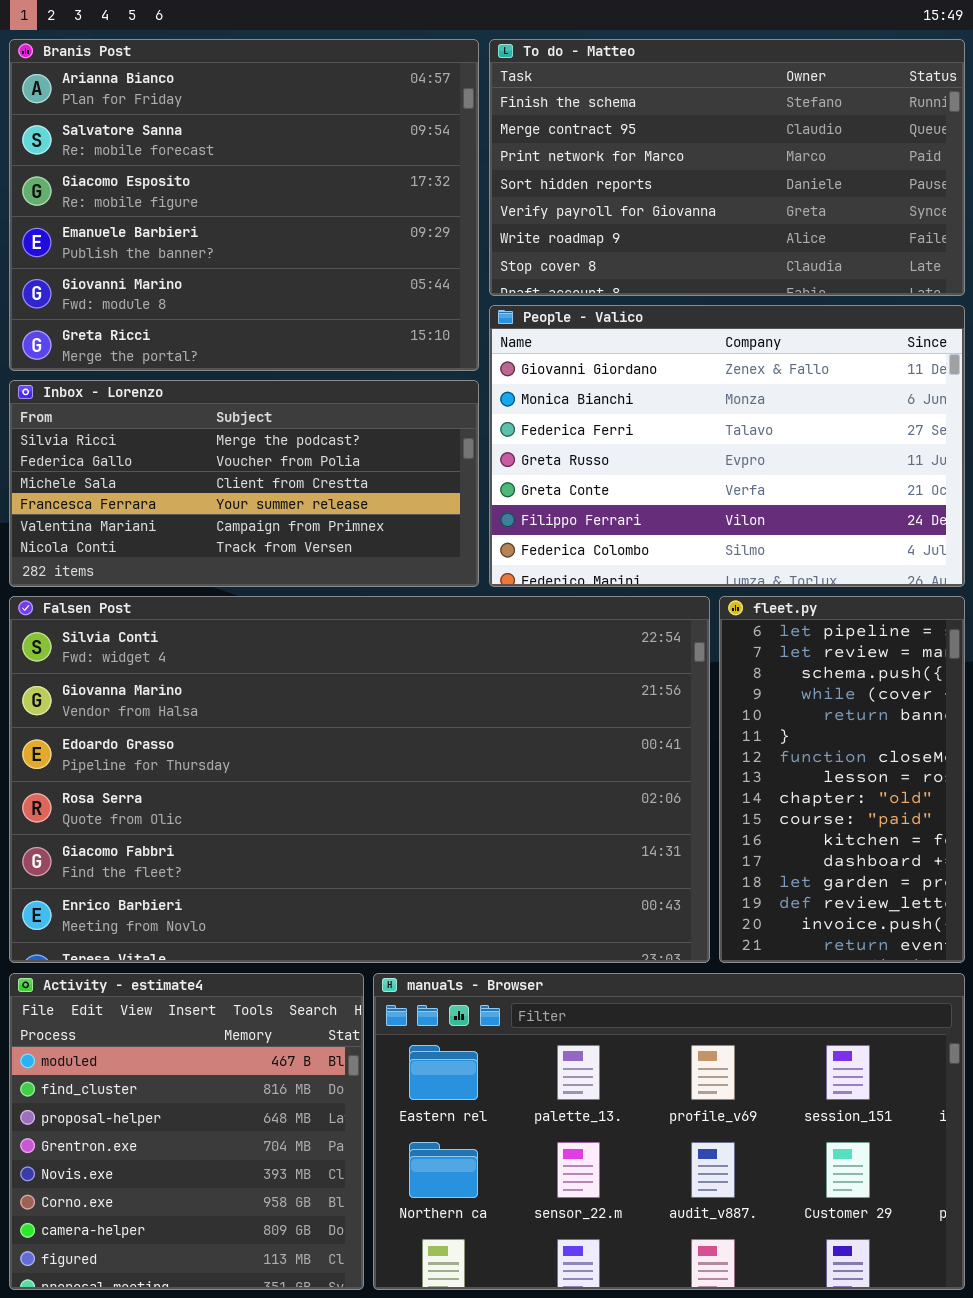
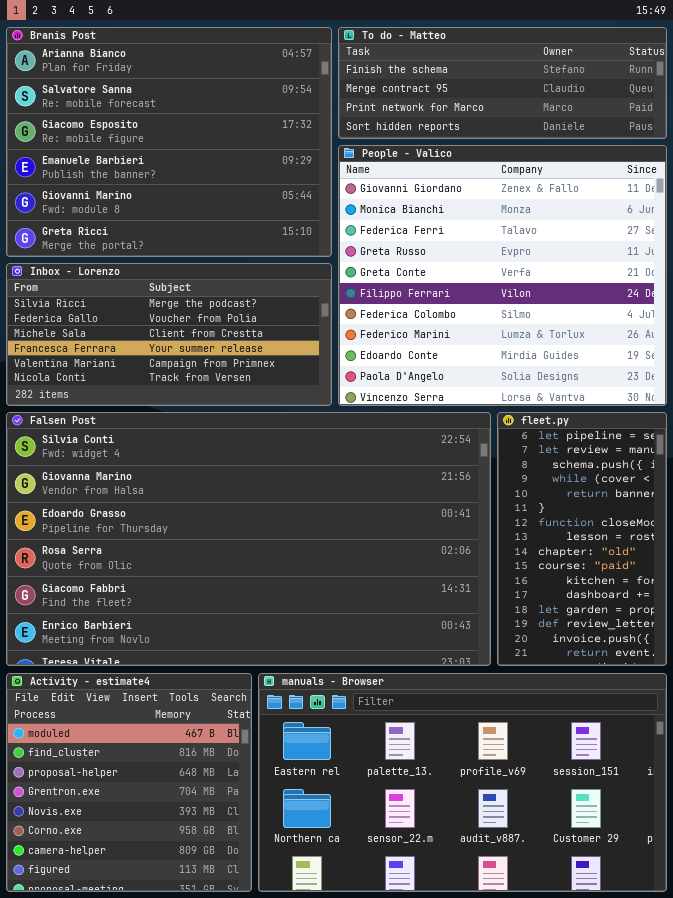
To do - Matteo: [489,39,965,296] -> [338,27,667,139], resized
People - Valico: [489,305,965,587] -> [338,145,667,406], resized

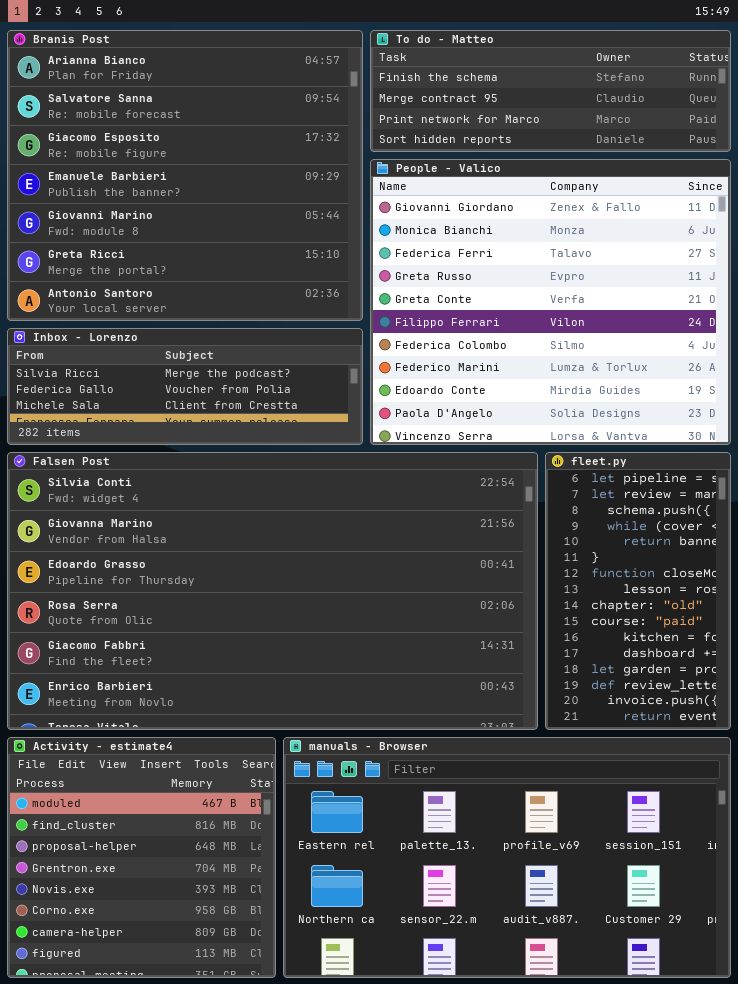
Branis Post: [6,27,332,257] -> [7,30,363,321], resized
Inbox - Lorenzo: [6,263,332,406] -> [7,328,363,445], resized

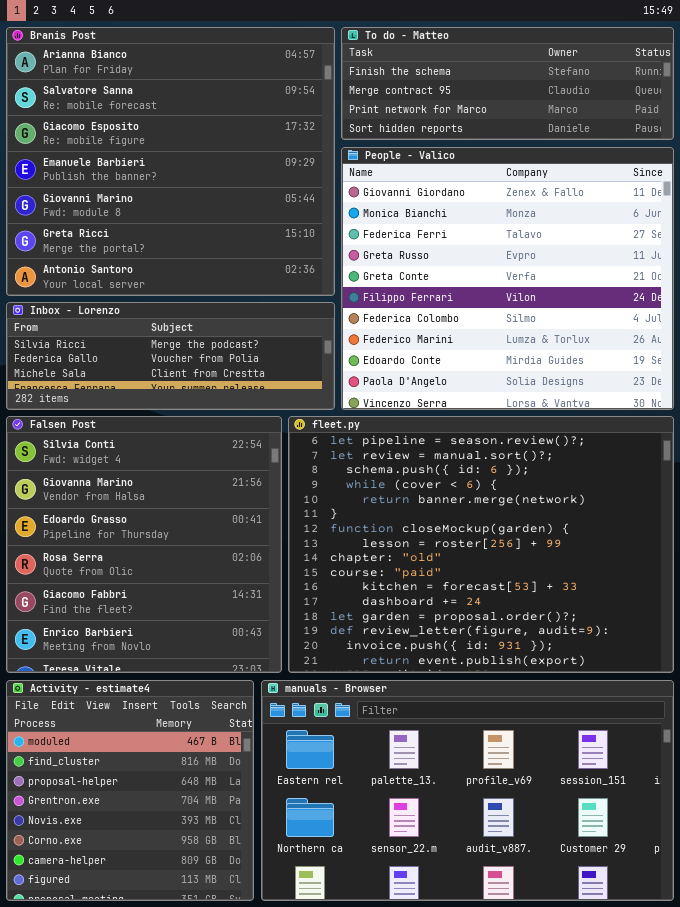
Falsen Post: [7,452,538,730] -> [6,416,282,673], resized
fleet.py: [545,452,731,730] -> [288,416,674,673], resized

